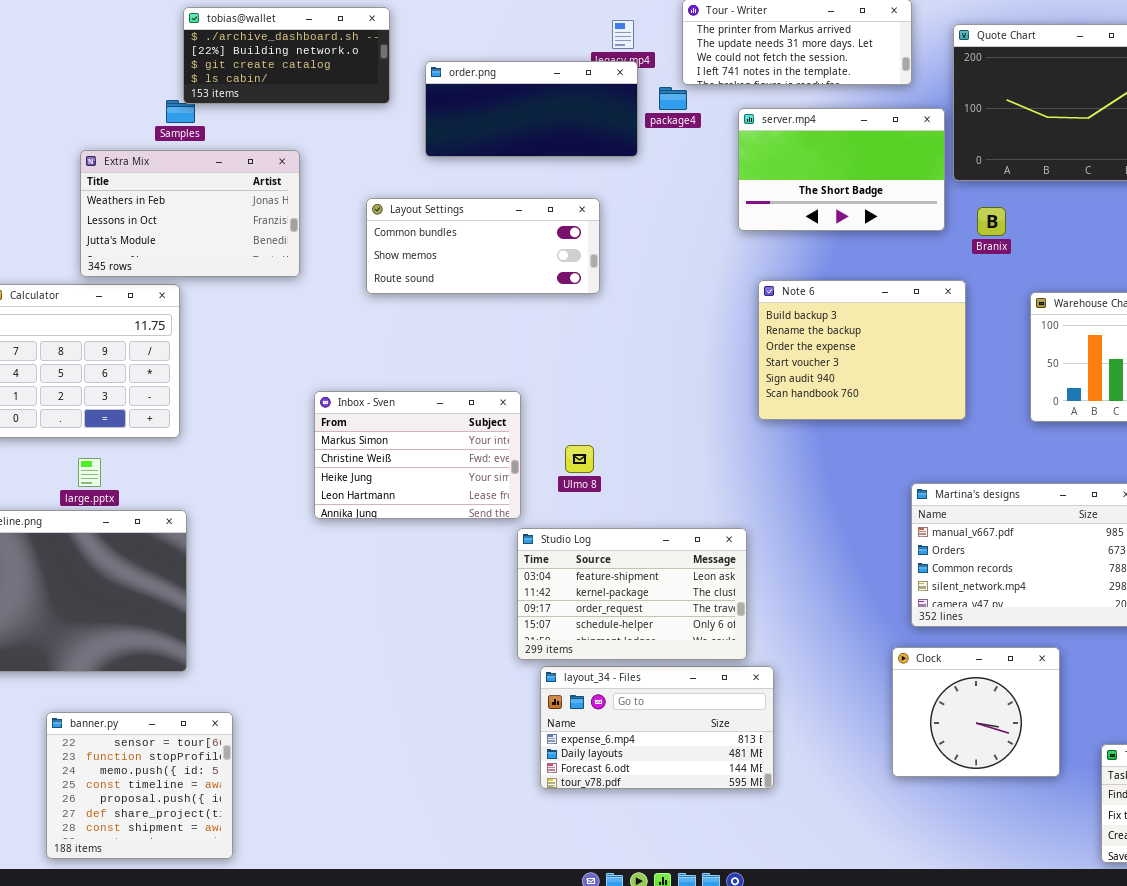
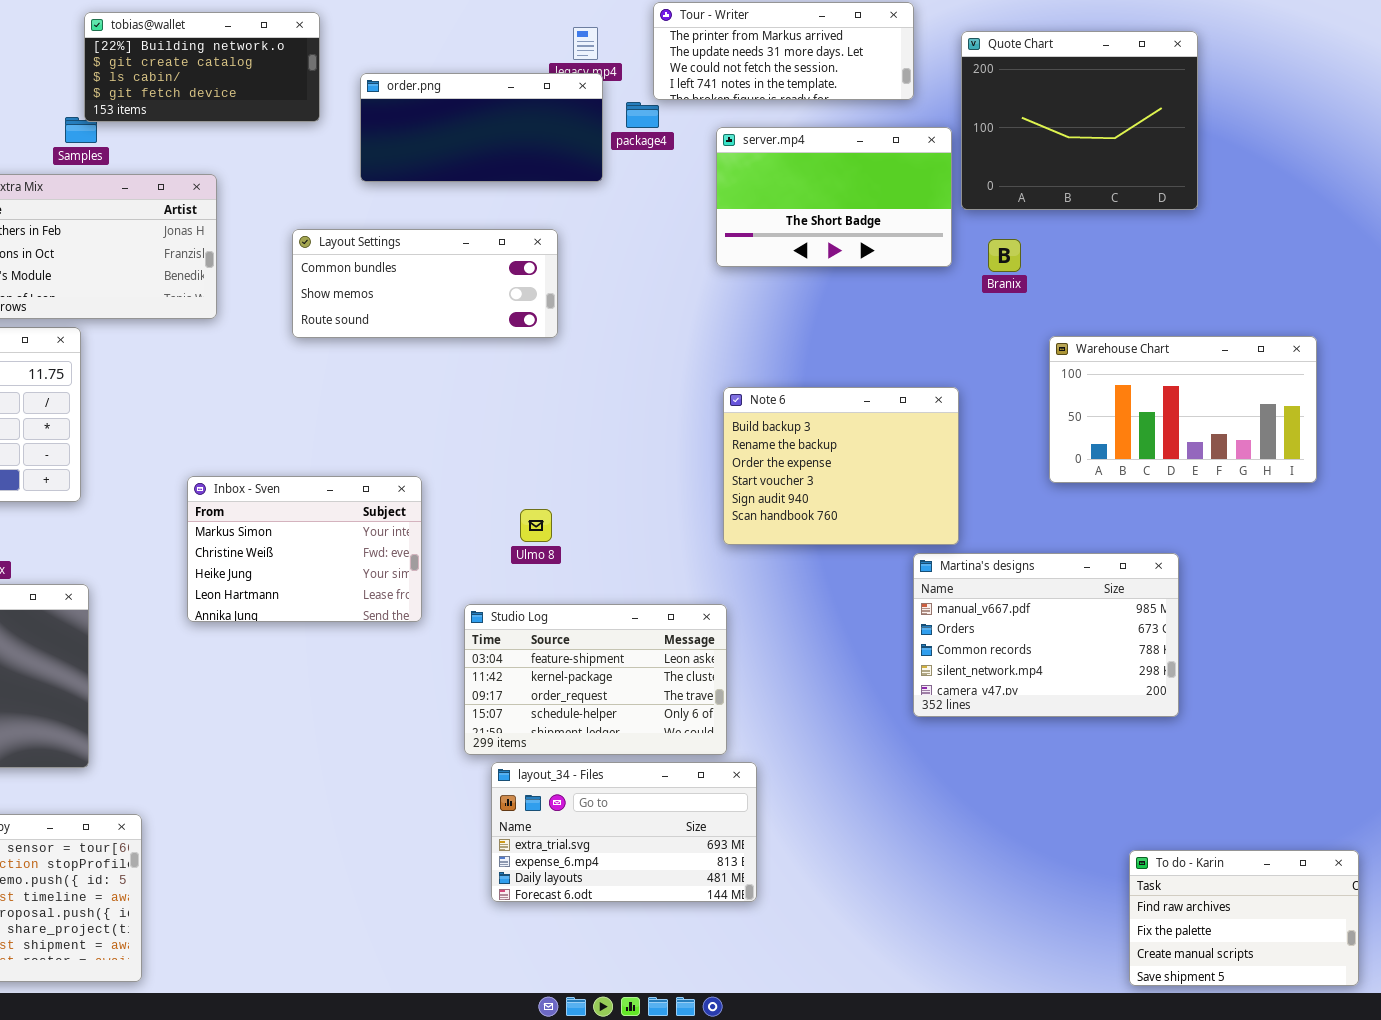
tobias@wallet: [183,7,390,104] -> [84,12,320,122], scrolled down 1 row
Note 6: [758,280,966,420] -> [723,387,959,545], moved
Inbox - Sven: [314,391,521,519] -> [187,476,422,622], moved
Clock: [892,647,1060,777] -> none, closed
layout_34 - Files: [540,666,774,789] -> [491,762,757,902], scrolled up 1 row

